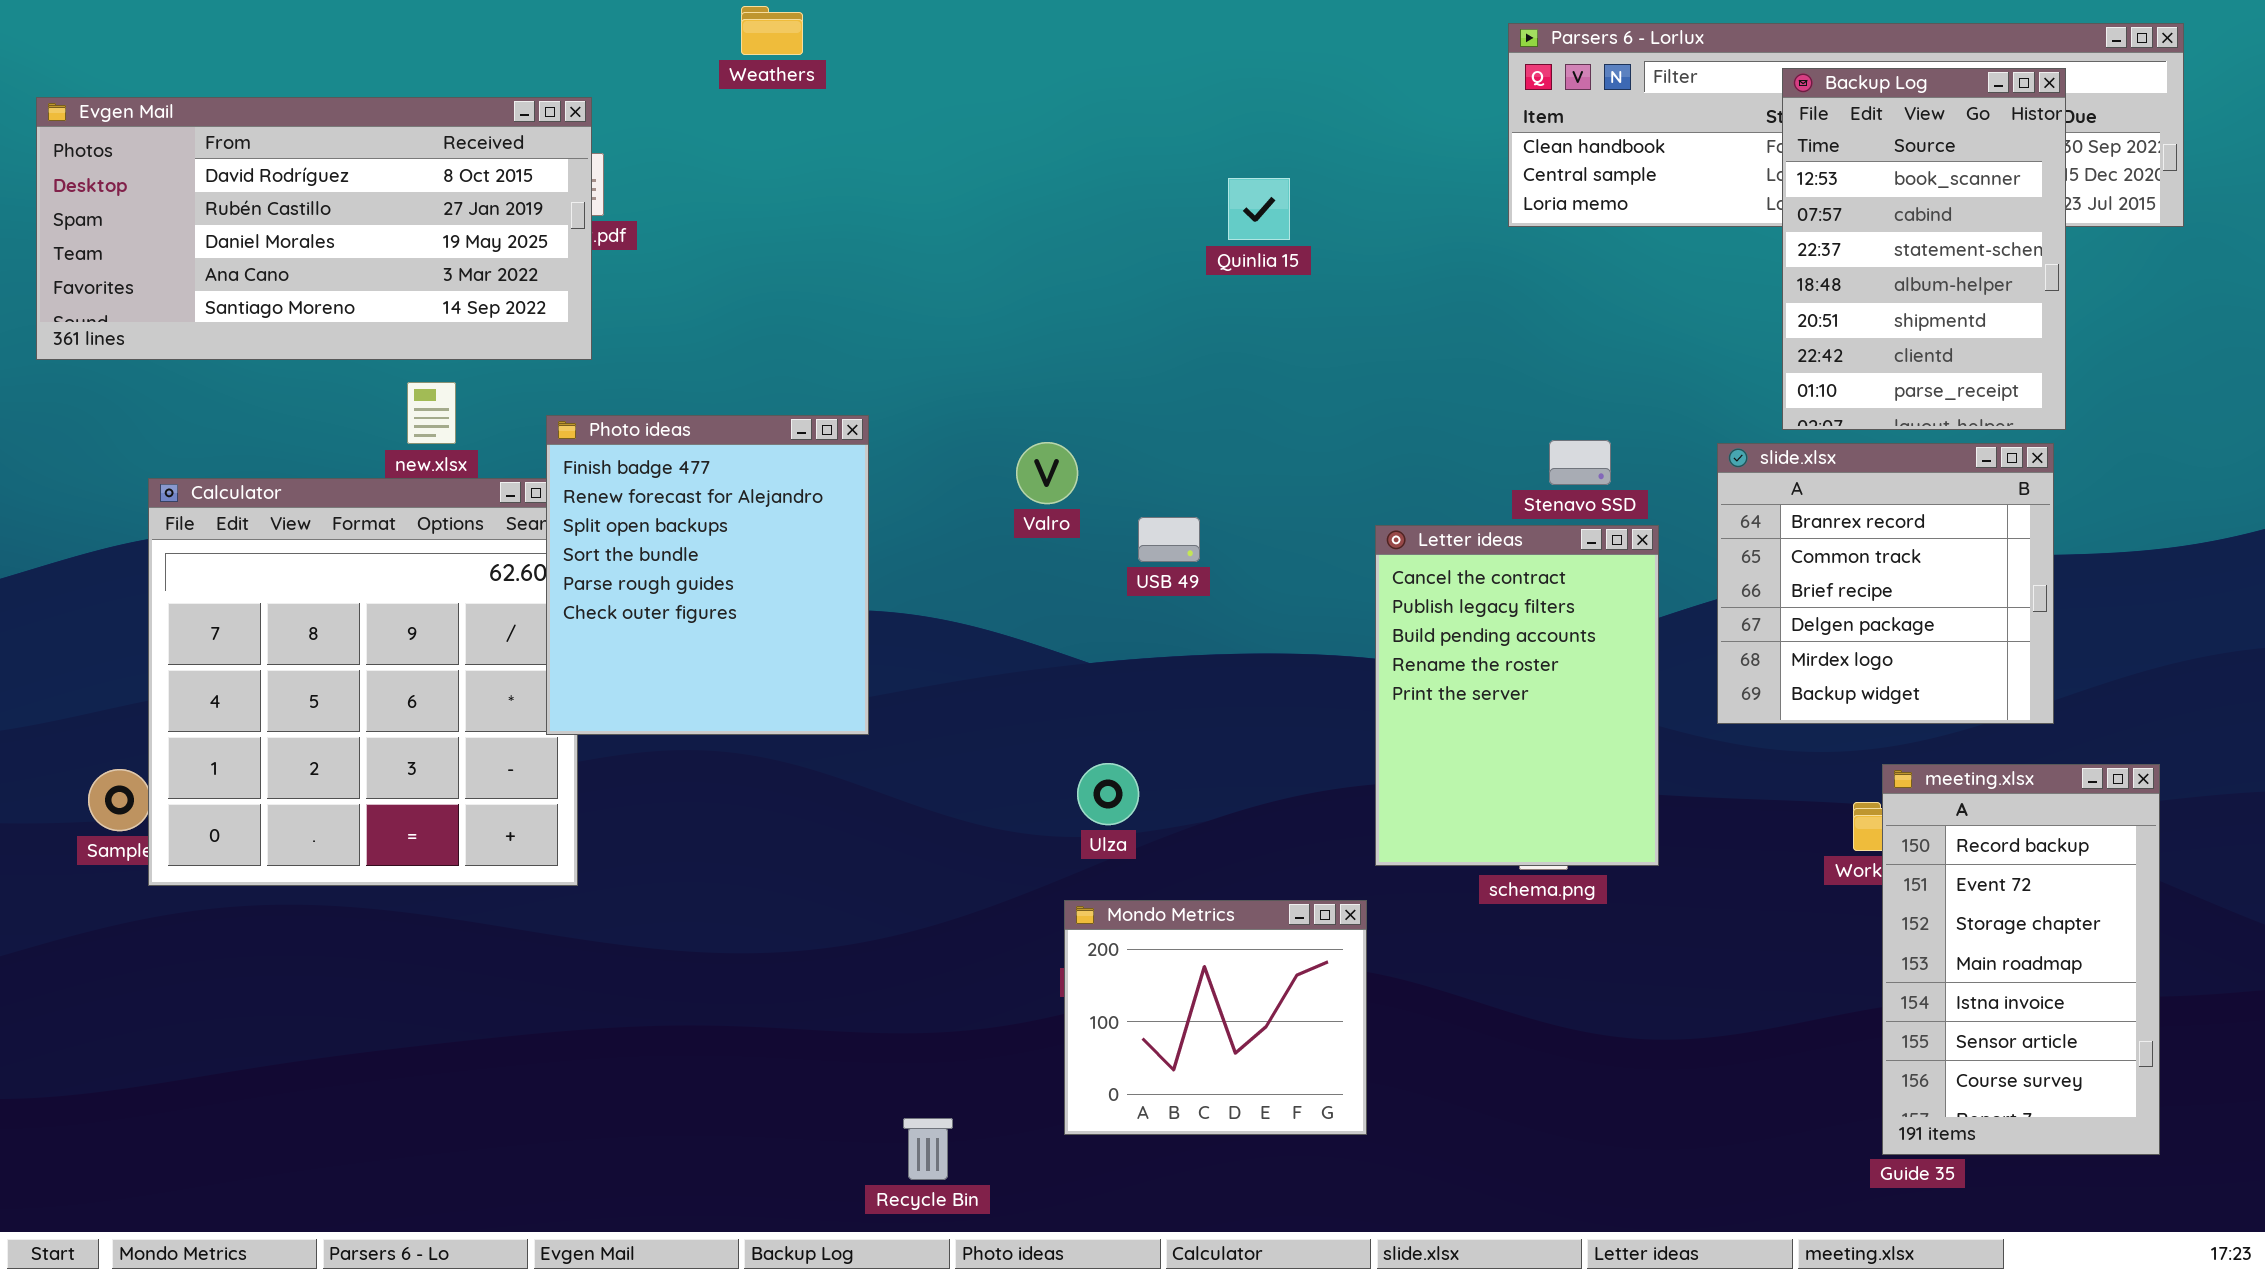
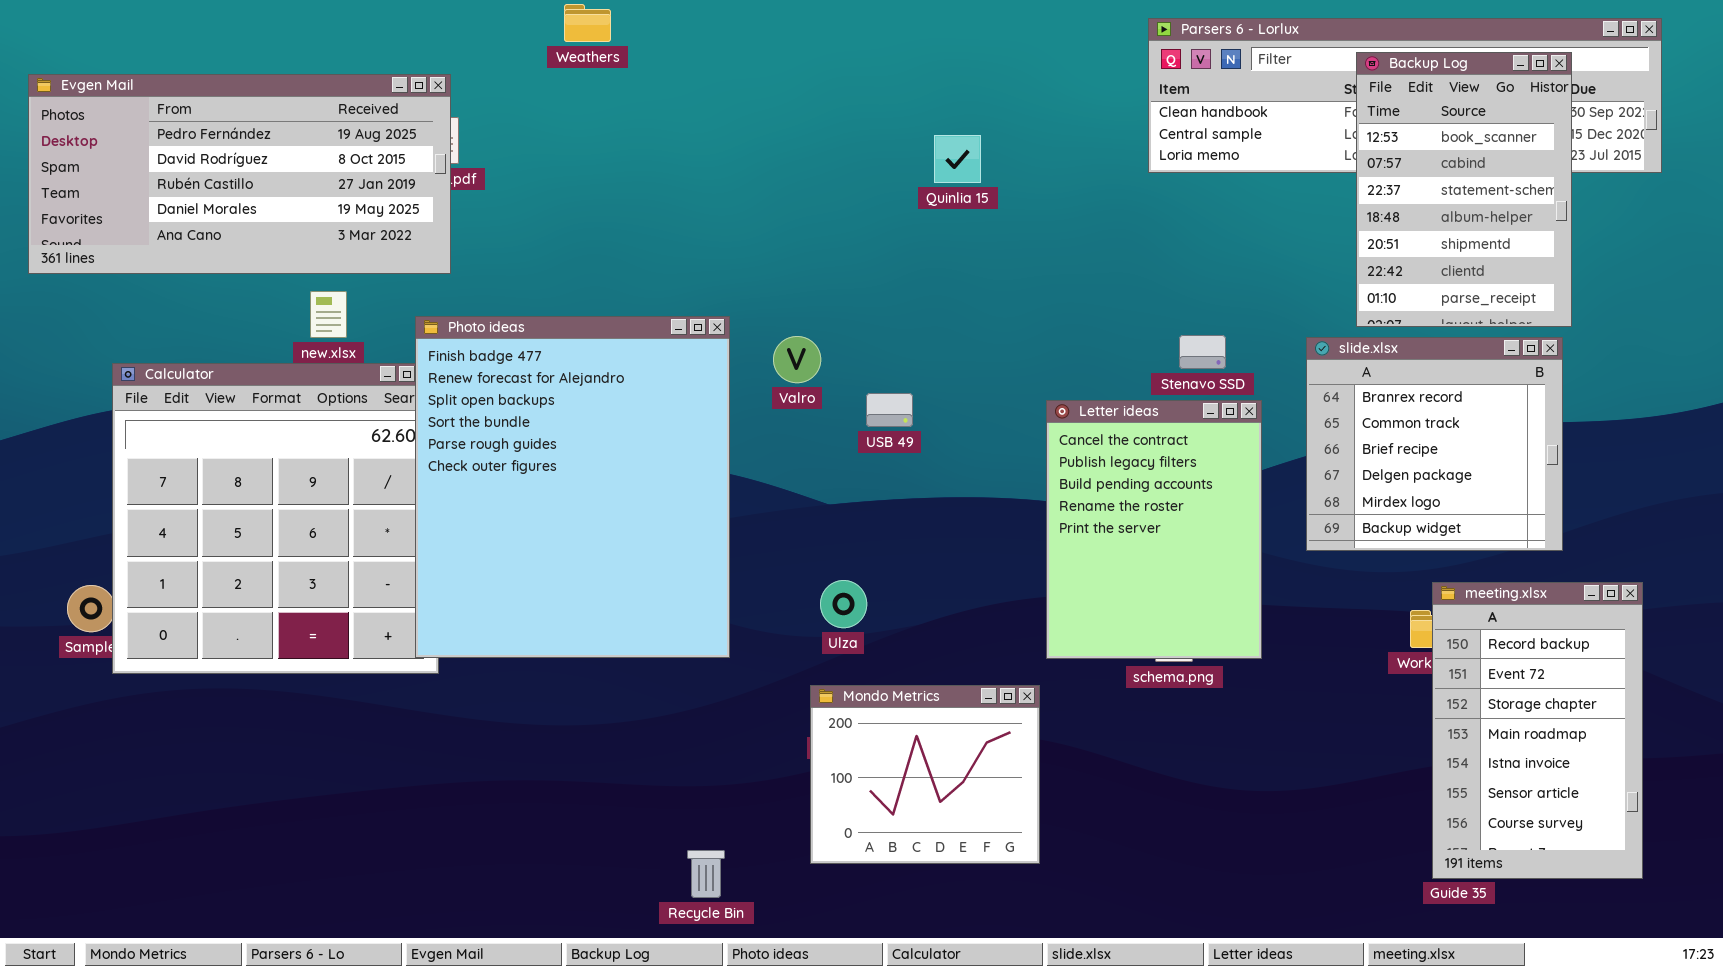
Evgen Mail: [36,97,592,360] -> [28,74,451,274], scrolled up 1 row
Photo ideas: [546,415,869,735] -> [415,316,730,658], resized

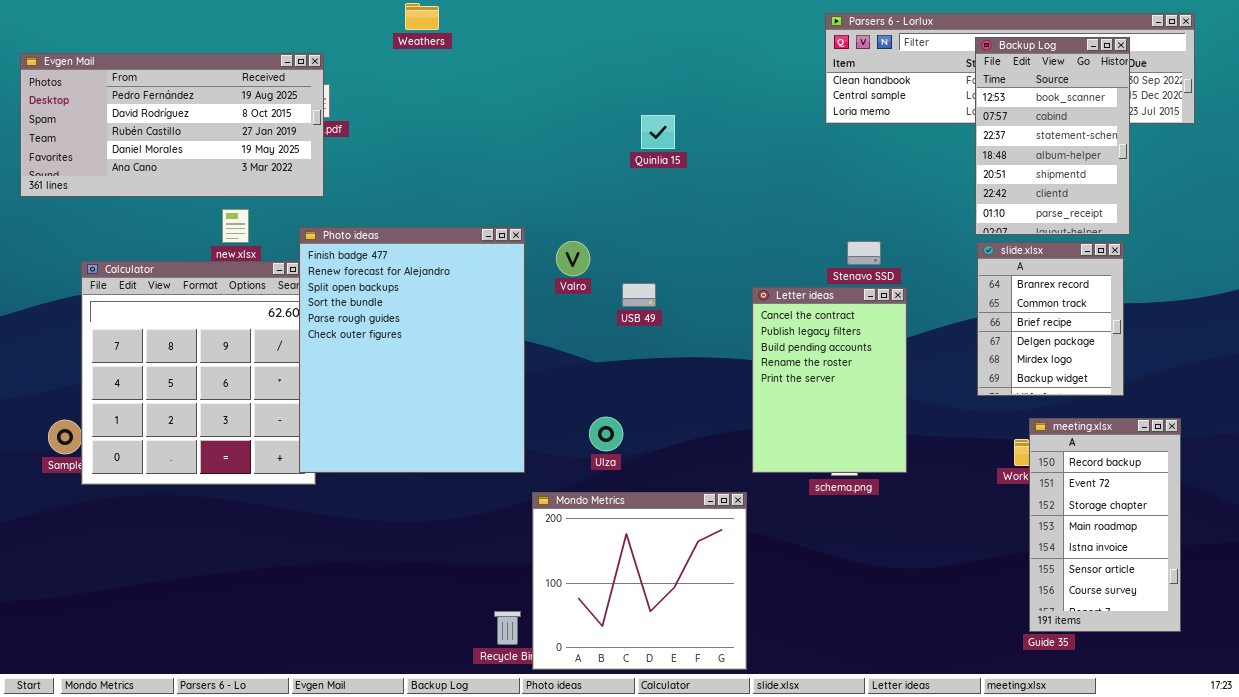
Quinlia 15: [934,135,981,183] -> [641,115,675,149], moved
slide.xlsx: [1306,337,1563,551] -> [977,242,1124,396], resized
Mondo Metrics: [810,685,1040,864] -> [532,492,747,670], resized

